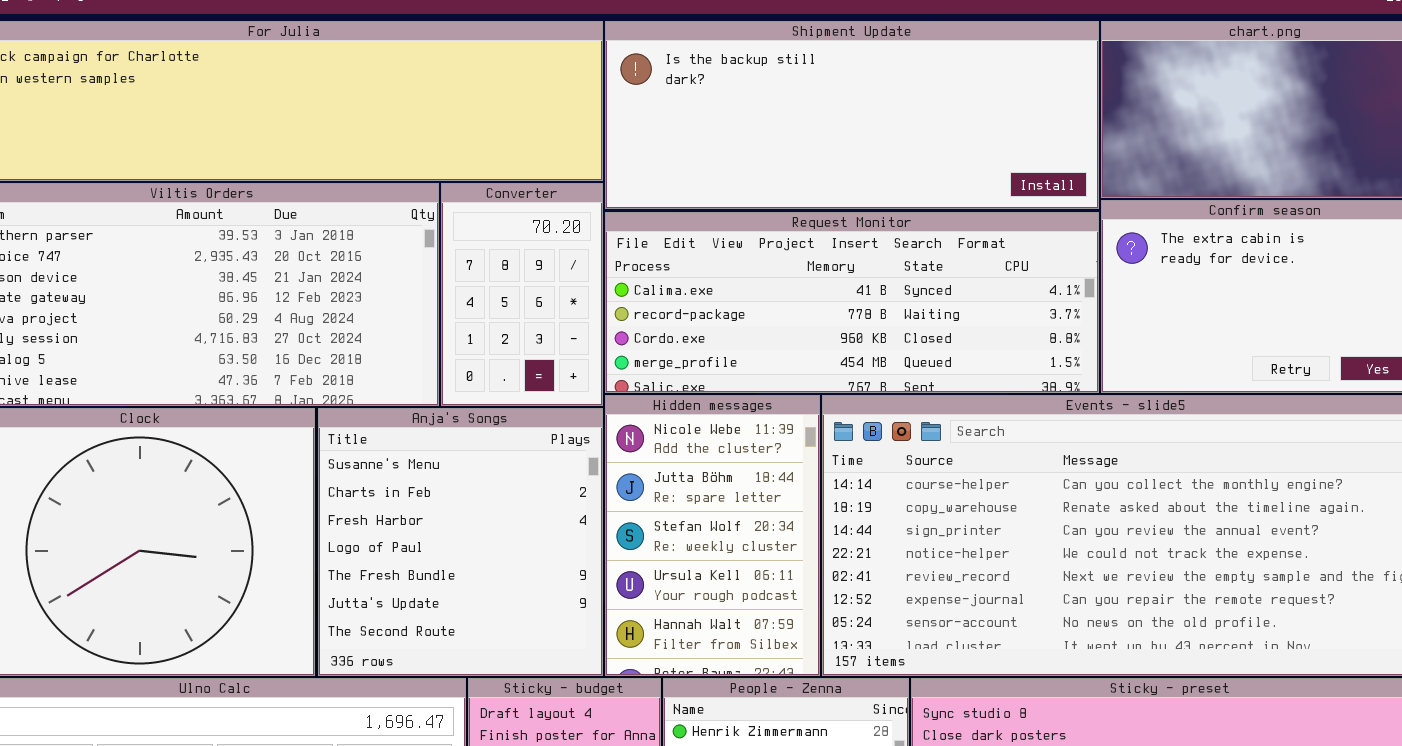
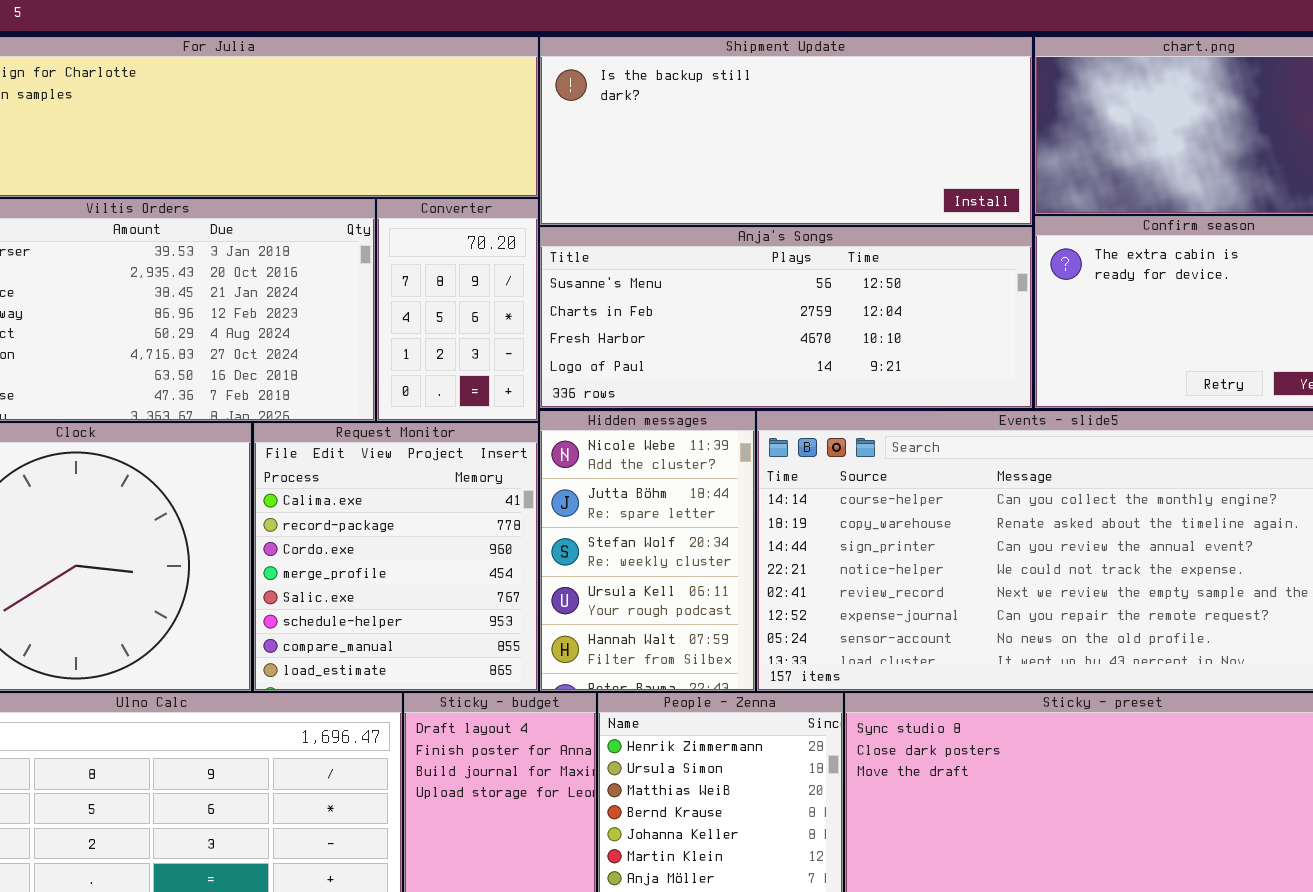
Request Monitor: [605,212,1099,393] -> [254,423,538,691], moved, resized
Anja's Songs: [318,408,603,676] -> [540,227,1032,408], moved, resized

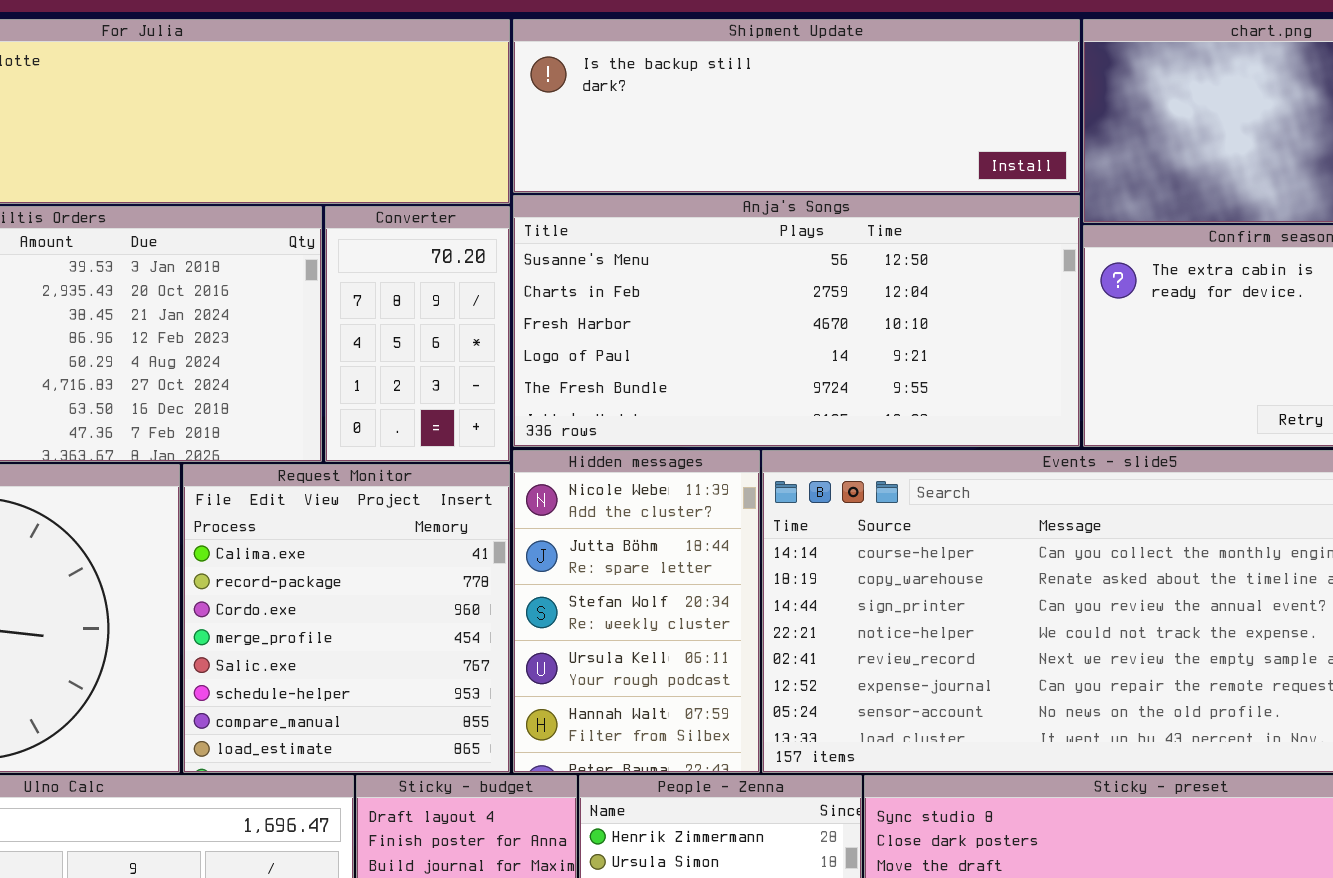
Shipment Update: [540,37,1032,225] -> [513,19,1080,193], resized
Anja's Songs: [540,227,1032,408] -> [513,195,1080,447], resized

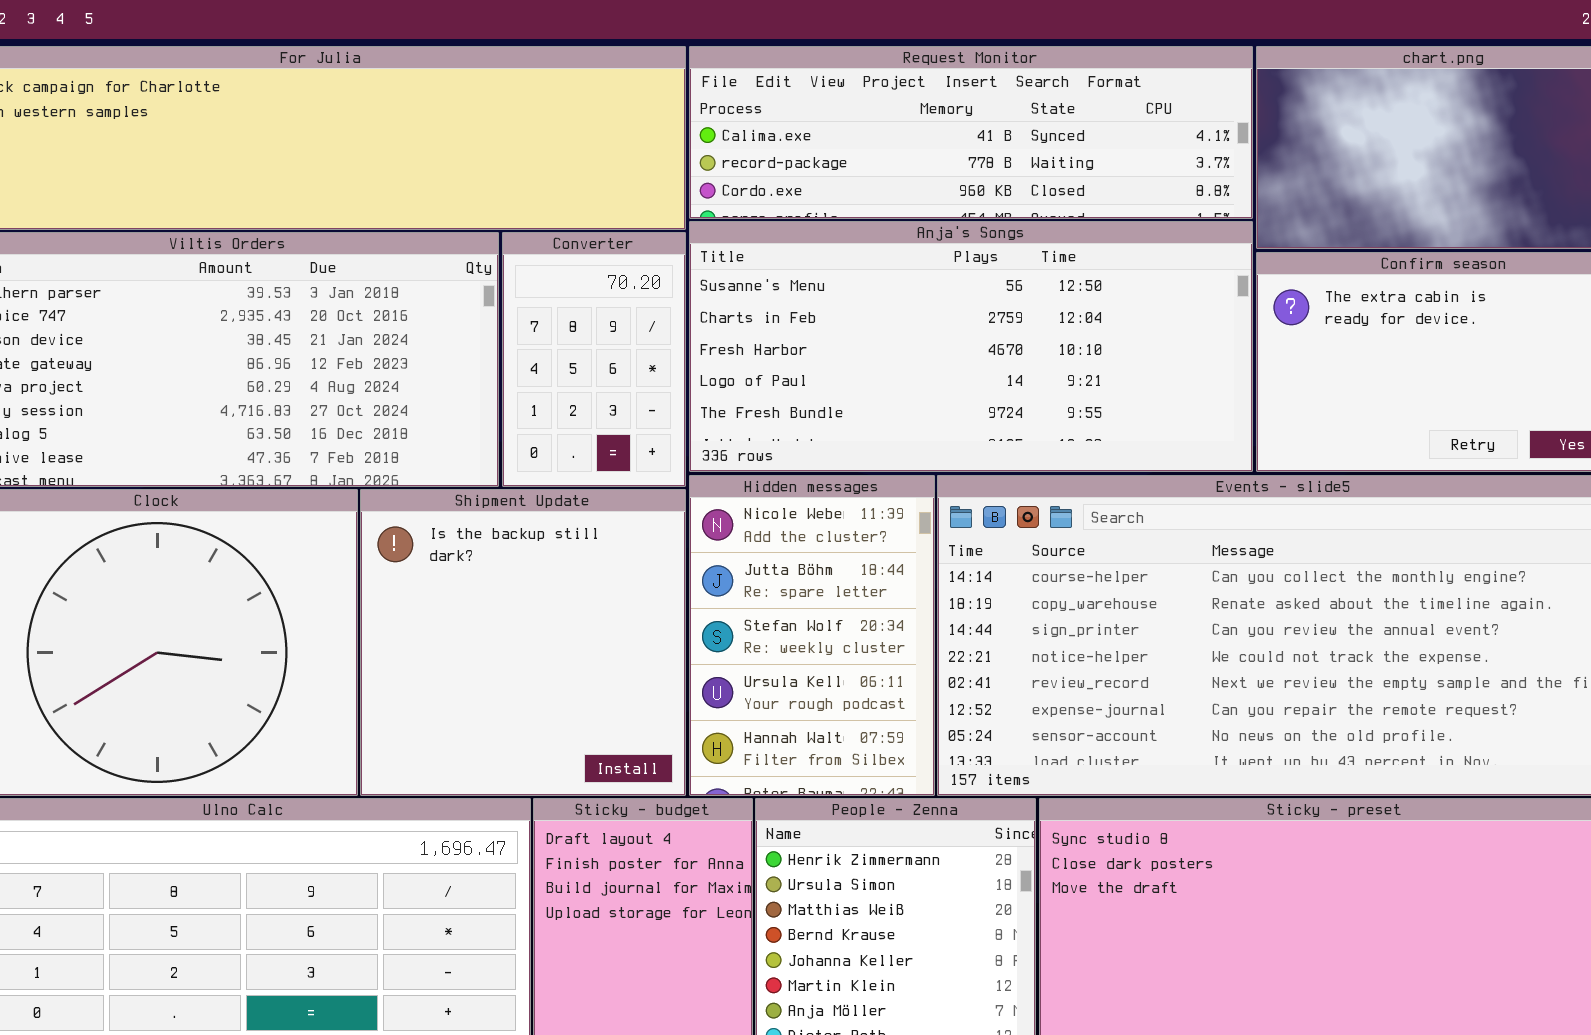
Shipment Update: [513,19,1080,193] -> [360,489,686,796], moved, resized
Request Monitor: [183,464,510,773] -> [689,46,1253,219], moved, resized

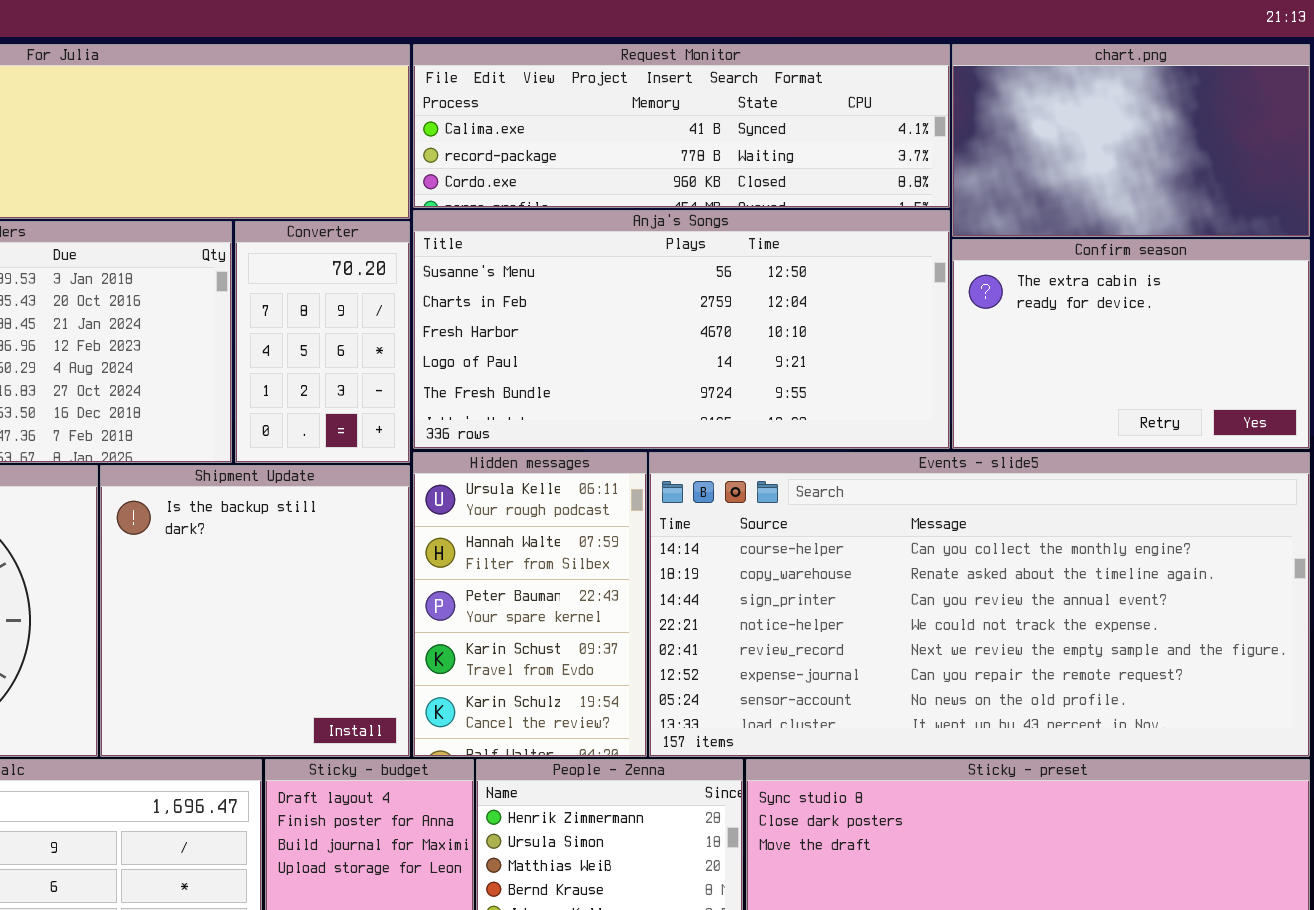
Hidden messages: [689,475,935,796] -> [413,452,647,757], scrolled down 3 rows

